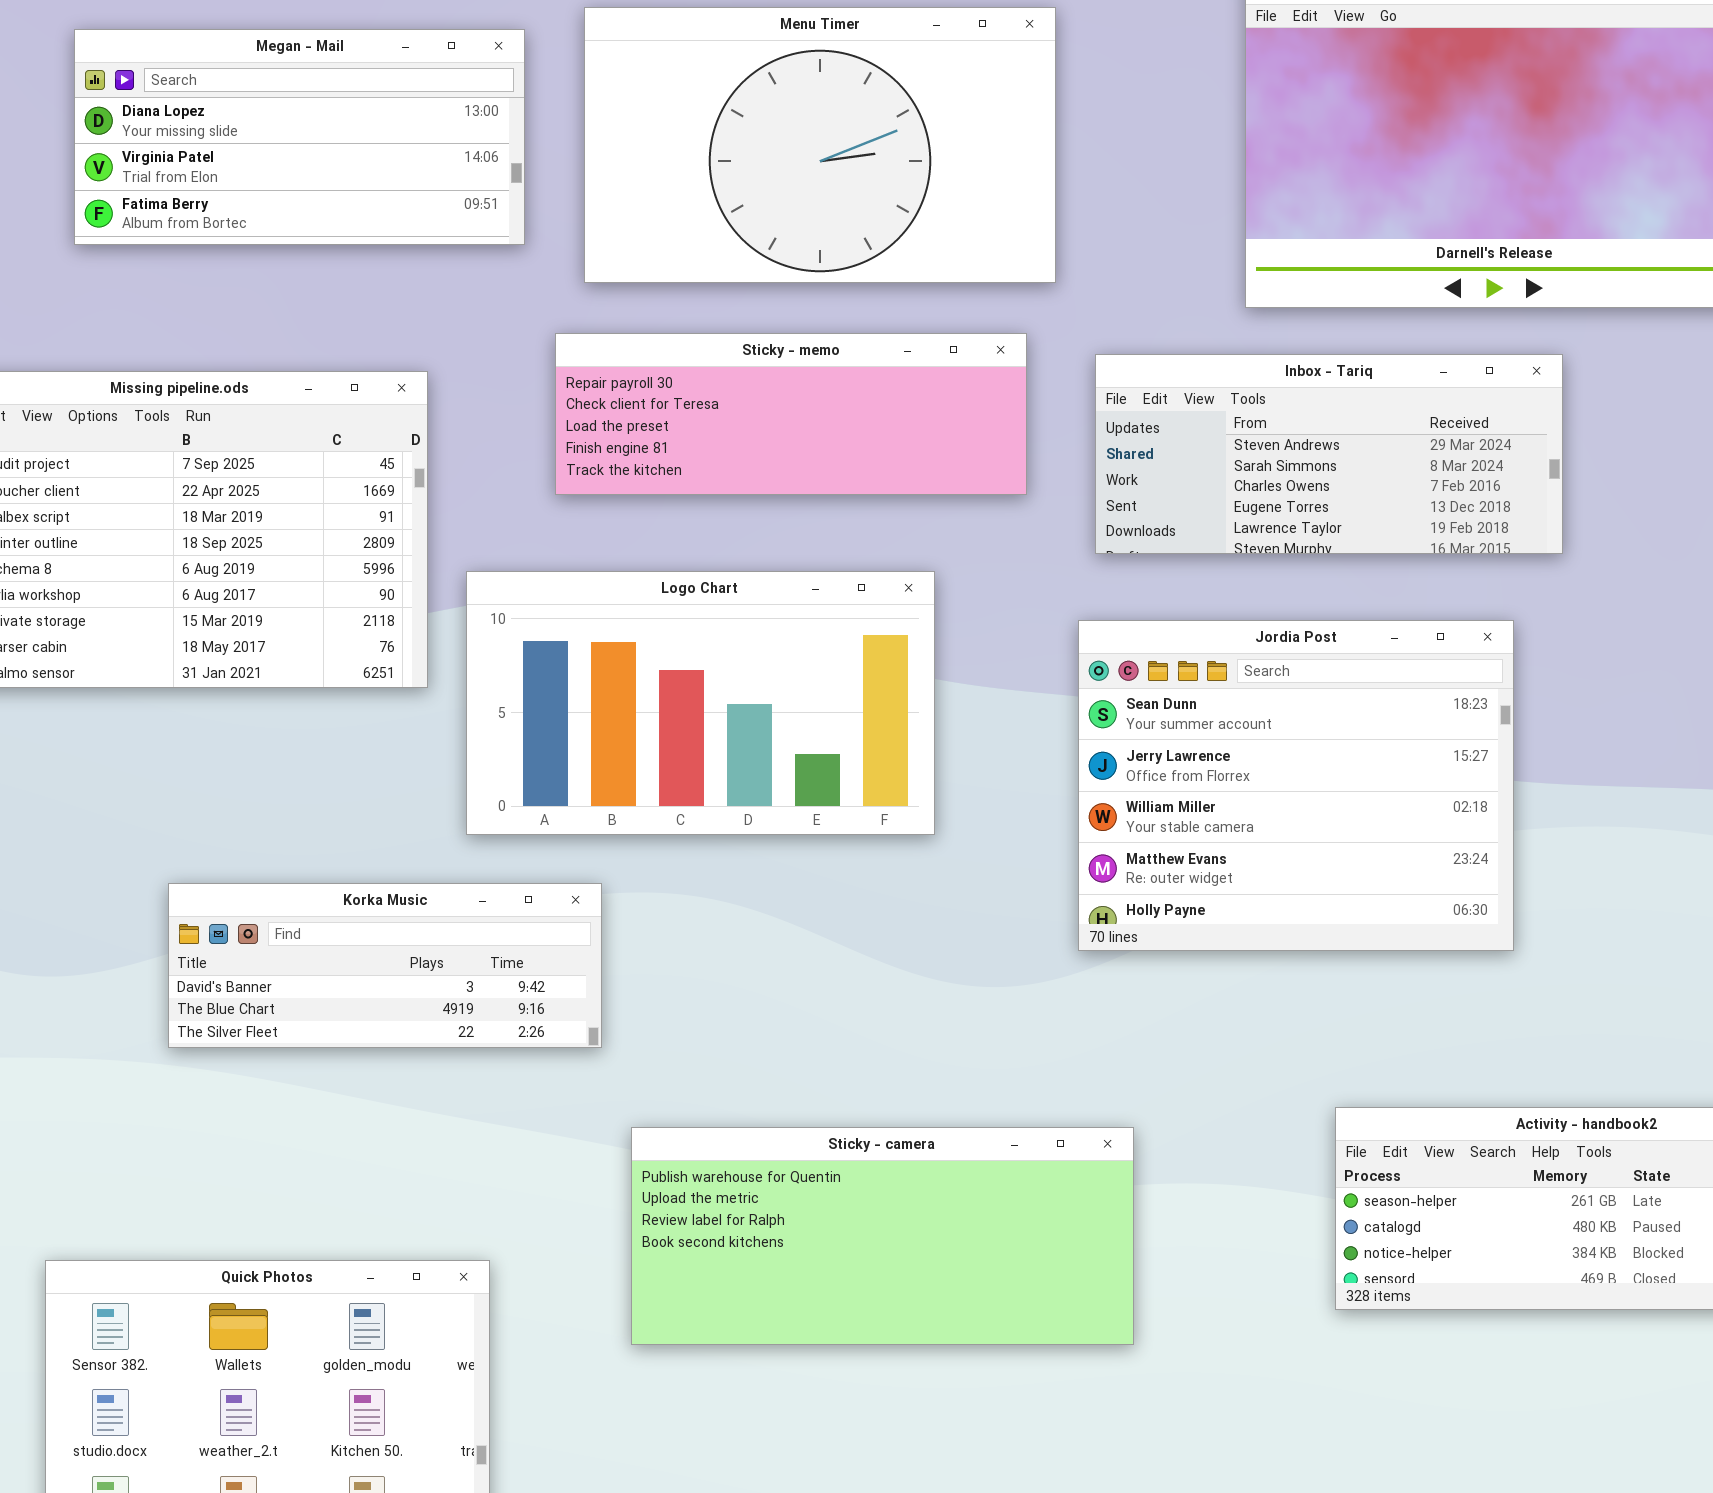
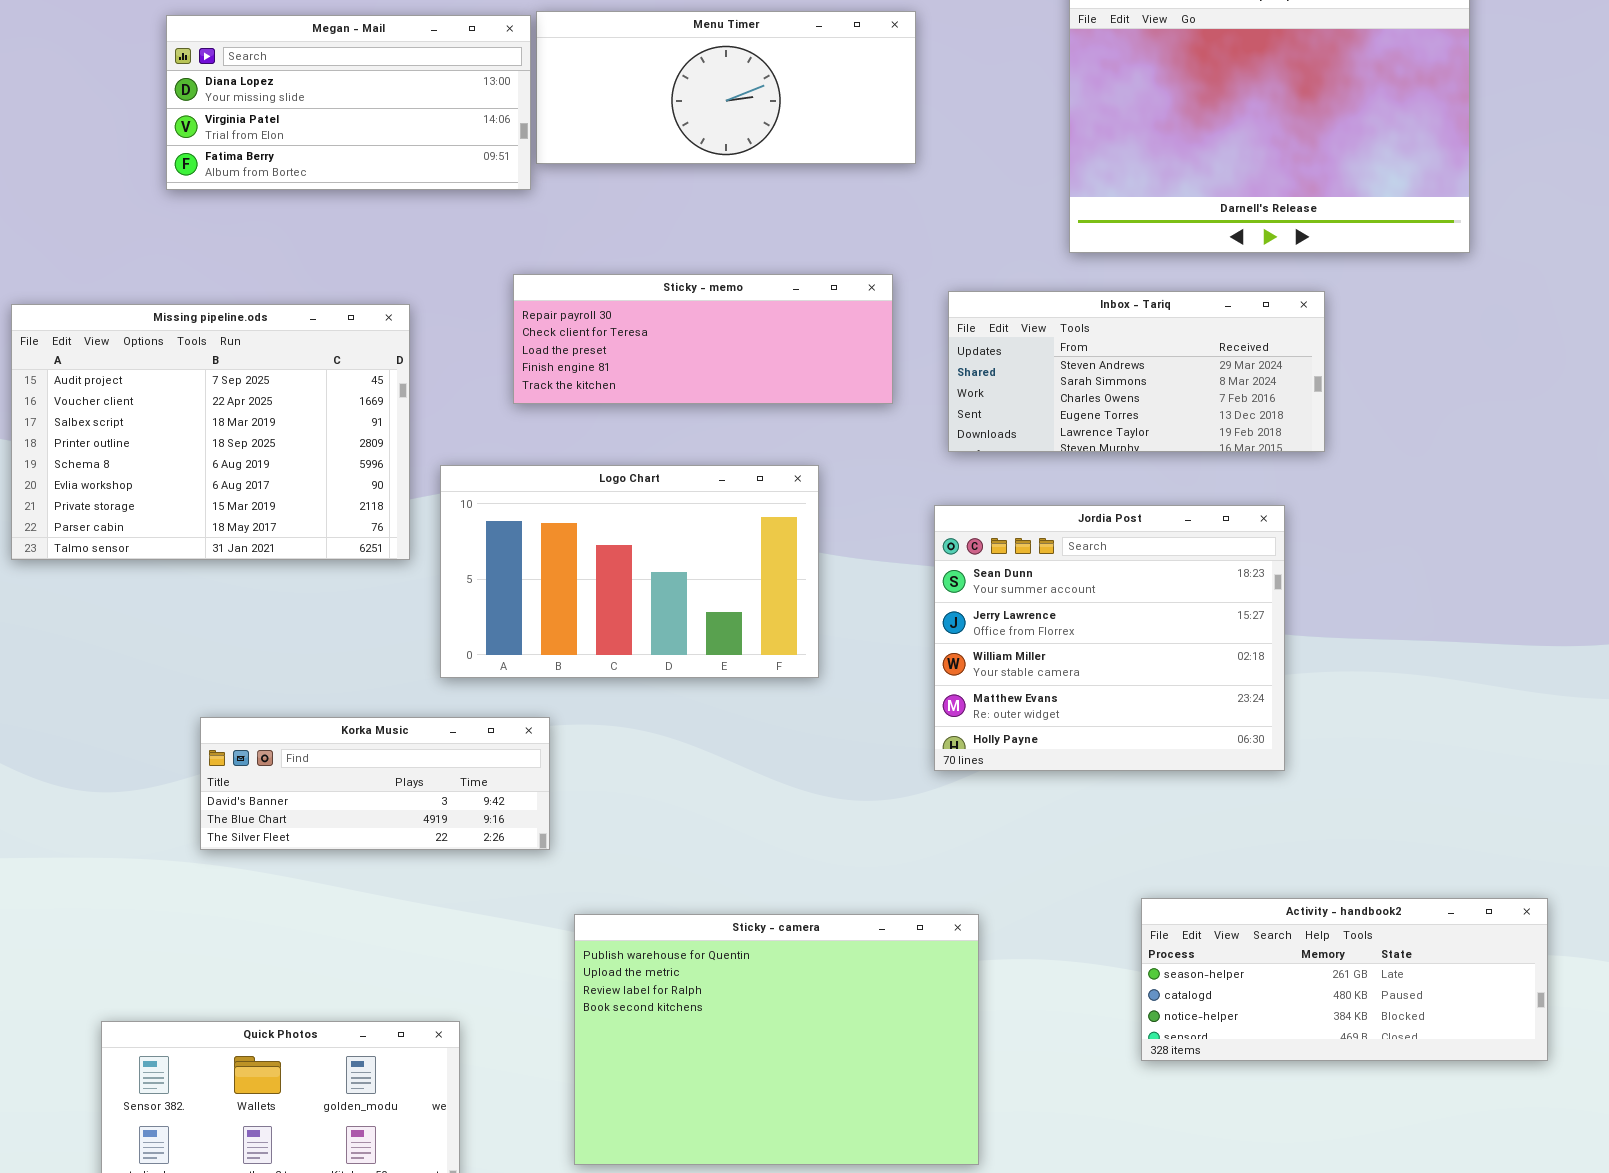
Menu Timer: [584,7,1056,283] -> [536,11,916,164], resized
Megan - Mail: [74,29,525,245] -> [166,15,531,190], moved
Sticky - camera: [631,1127,1134,1345] -> [574,914,979,1165], resized

